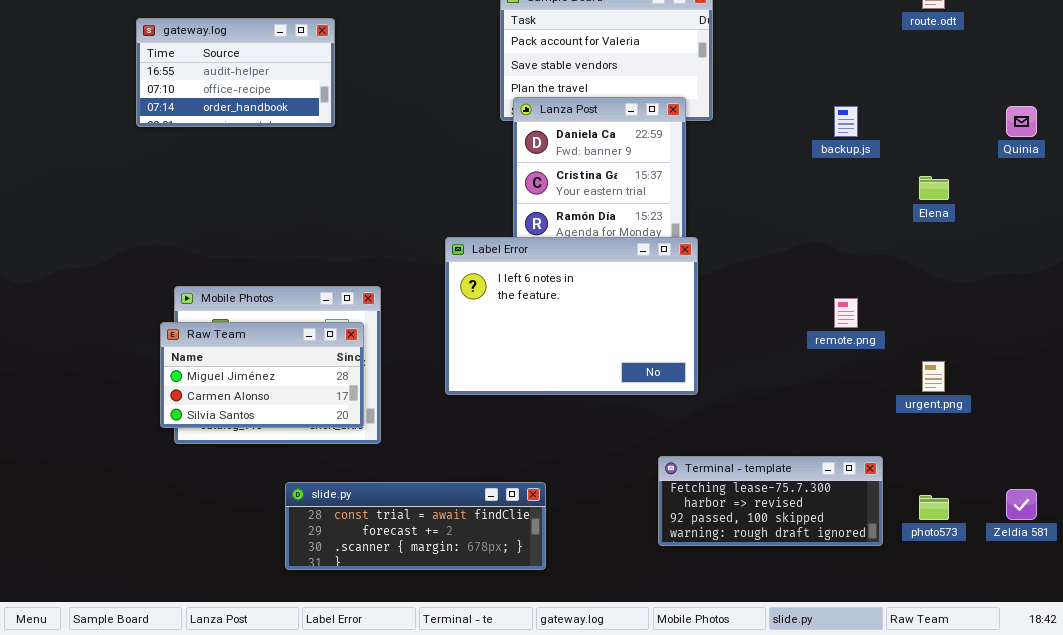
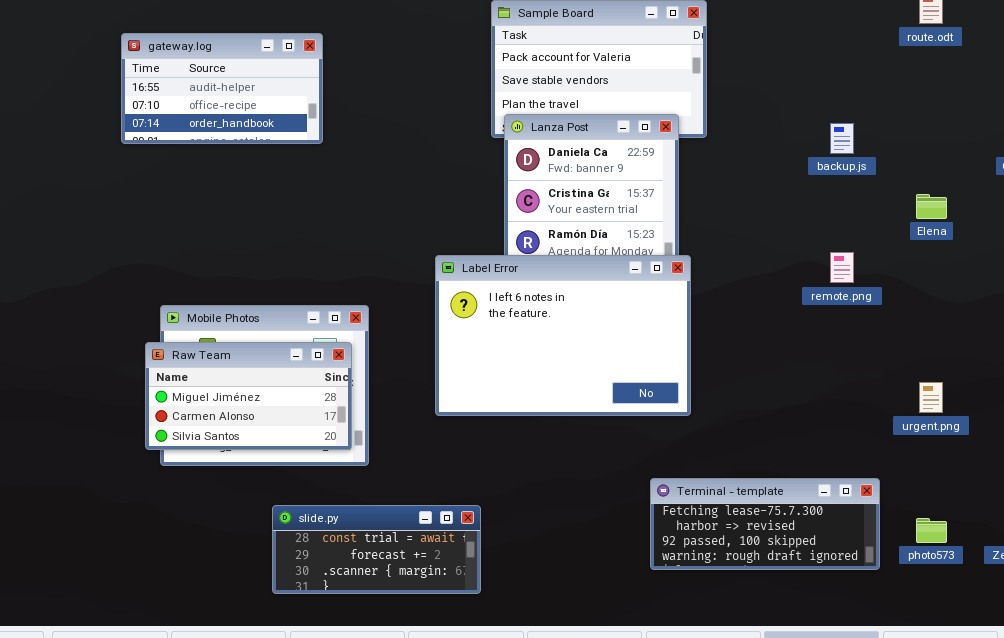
remote.png: [834,298,858,328] -> [830,252,854,283], moved
slide.py: [285,482,546,570] -> [272,505,481,594], resized

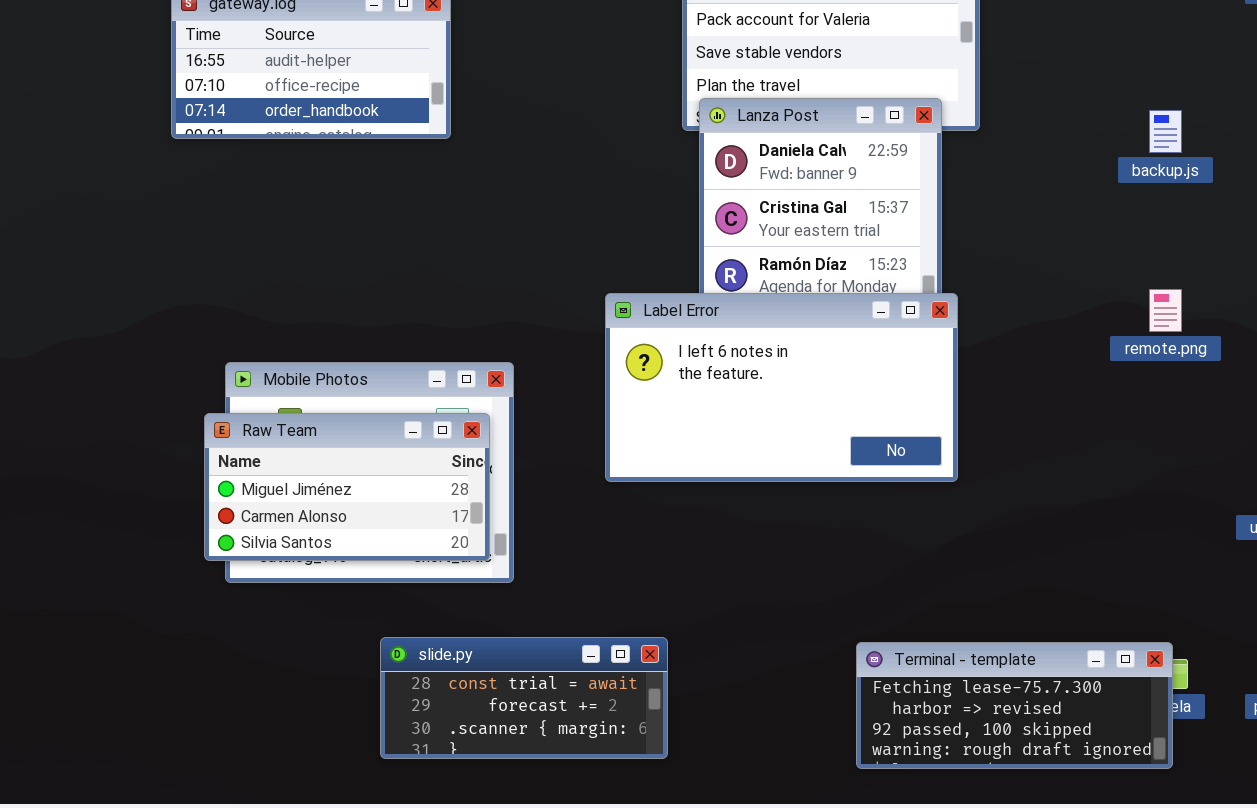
Label Error: [435,255,691,416] -> [605,293,958,482], resized
Terminal - template: [650,478,880,570] -> [856,642,1173,769], moved

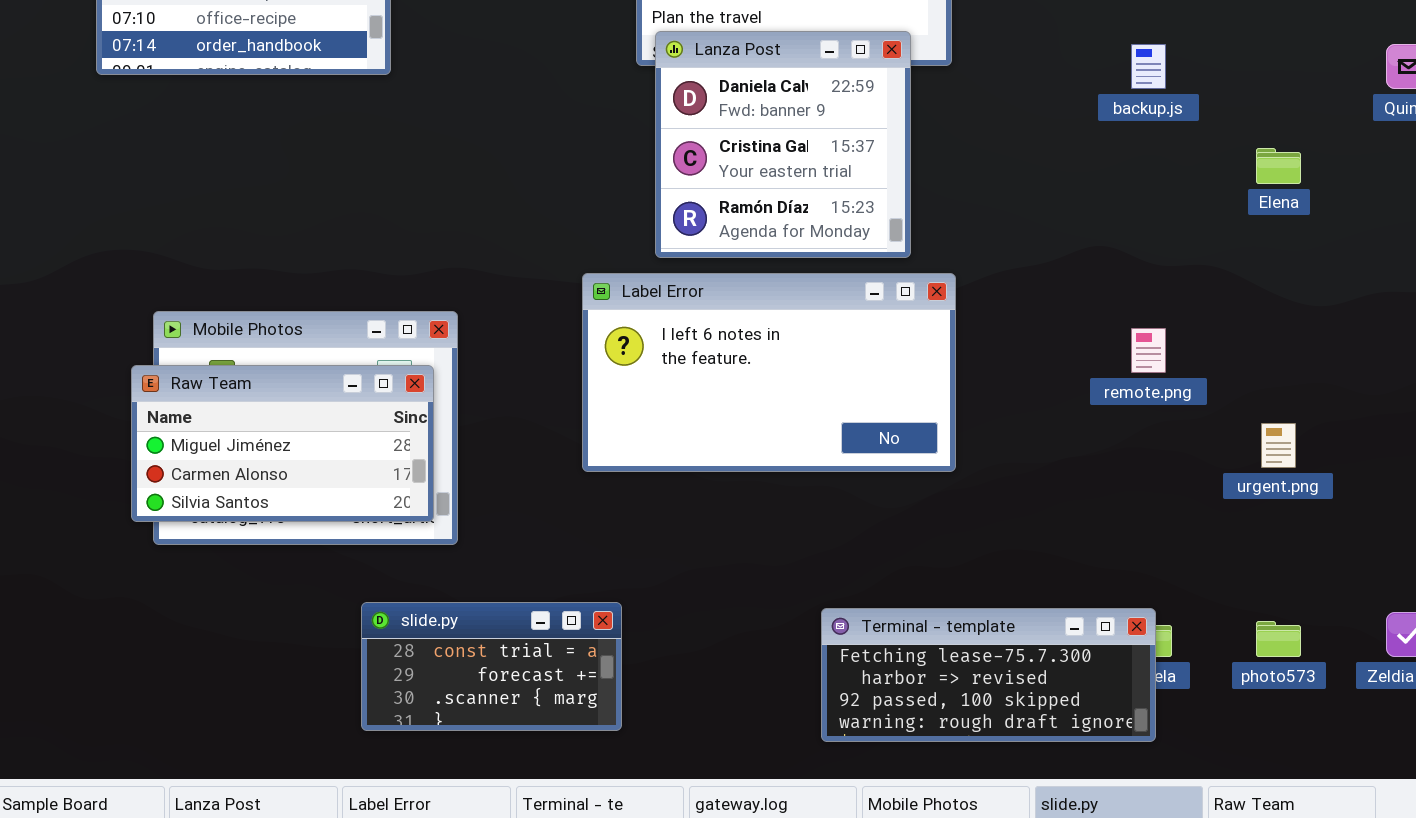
remote.png: [1149,289,1182,332] -> [1131,328,1166,373], moved
Label Error: [605,293,958,482] -> [582,273,956,472], moved
slide.py: [380,637,668,759] -> [361,602,622,731], resized

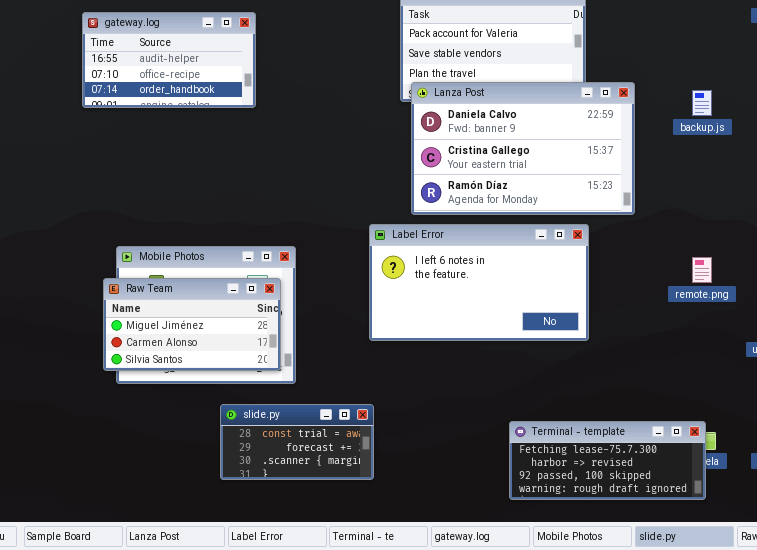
Lanza Post: [655,31,911,258] -> [411,82,635,215], resized
slide.py: [361,602,622,731] -> [220,404,374,480], moved

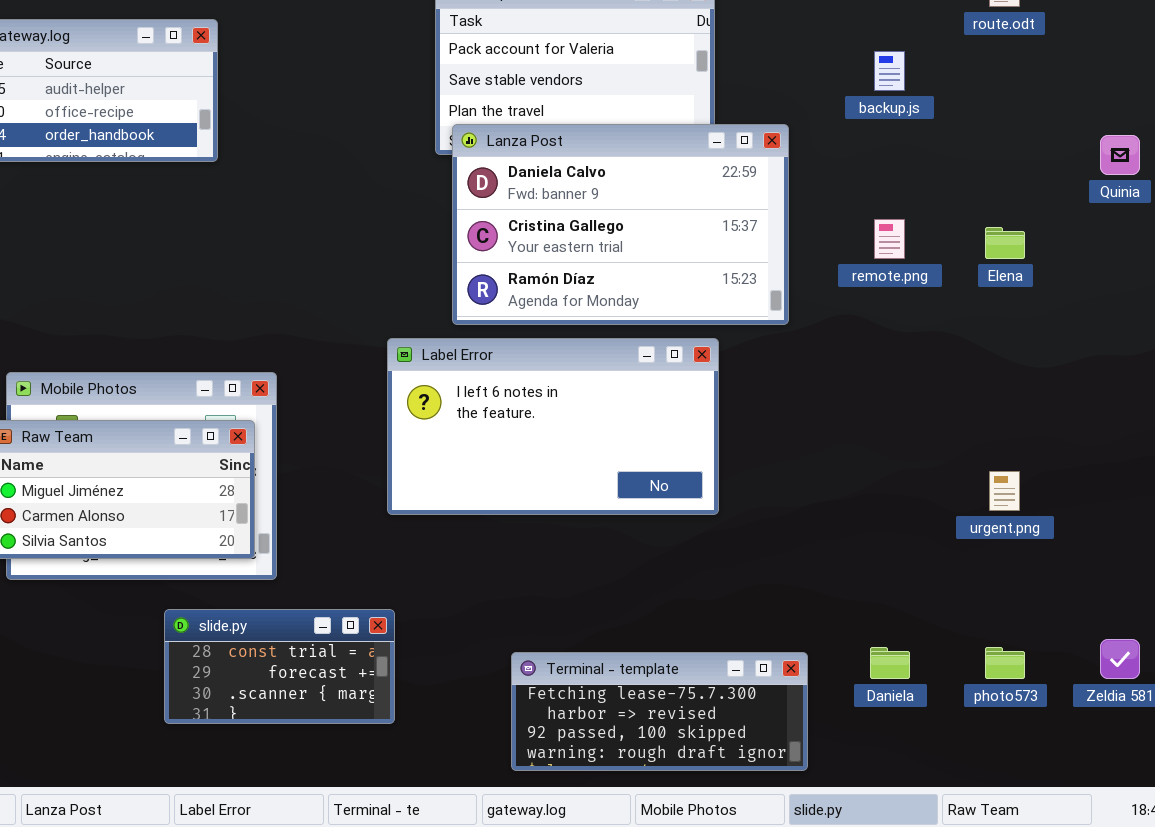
backup.js: [692,90,712,116] -> [874,51,905,91], moved
remote.png: [692,257,712,283] -> [874,219,905,259], moved
Terminal - template: [509,421,706,500] -> [511,652,808,771], moved

